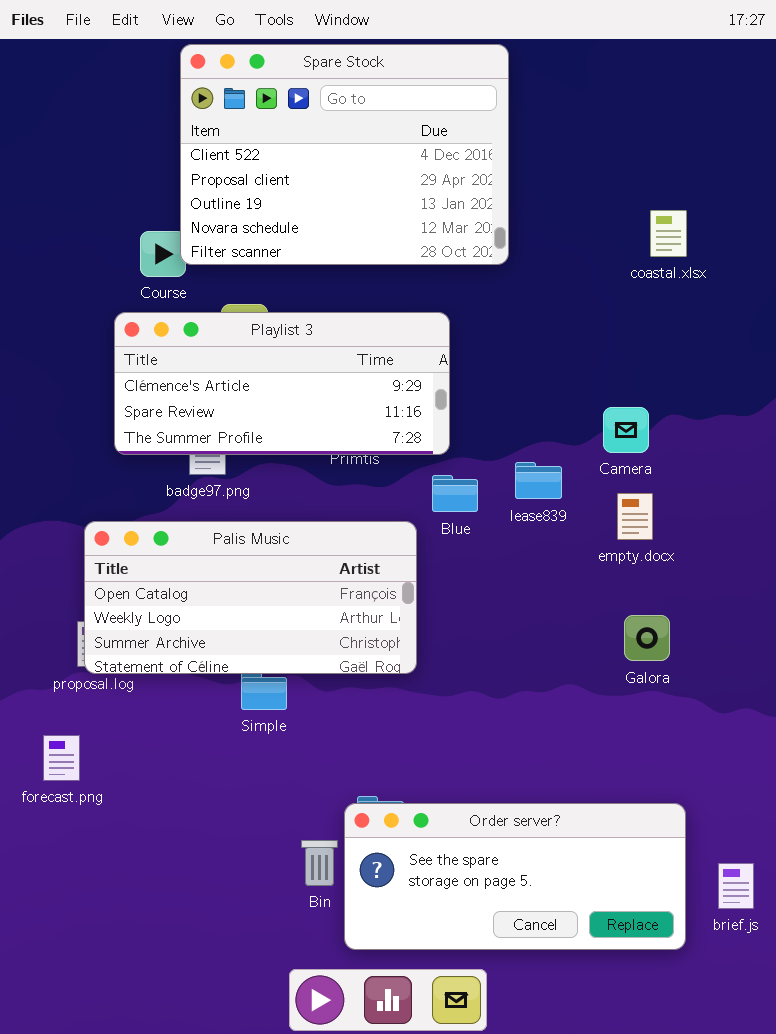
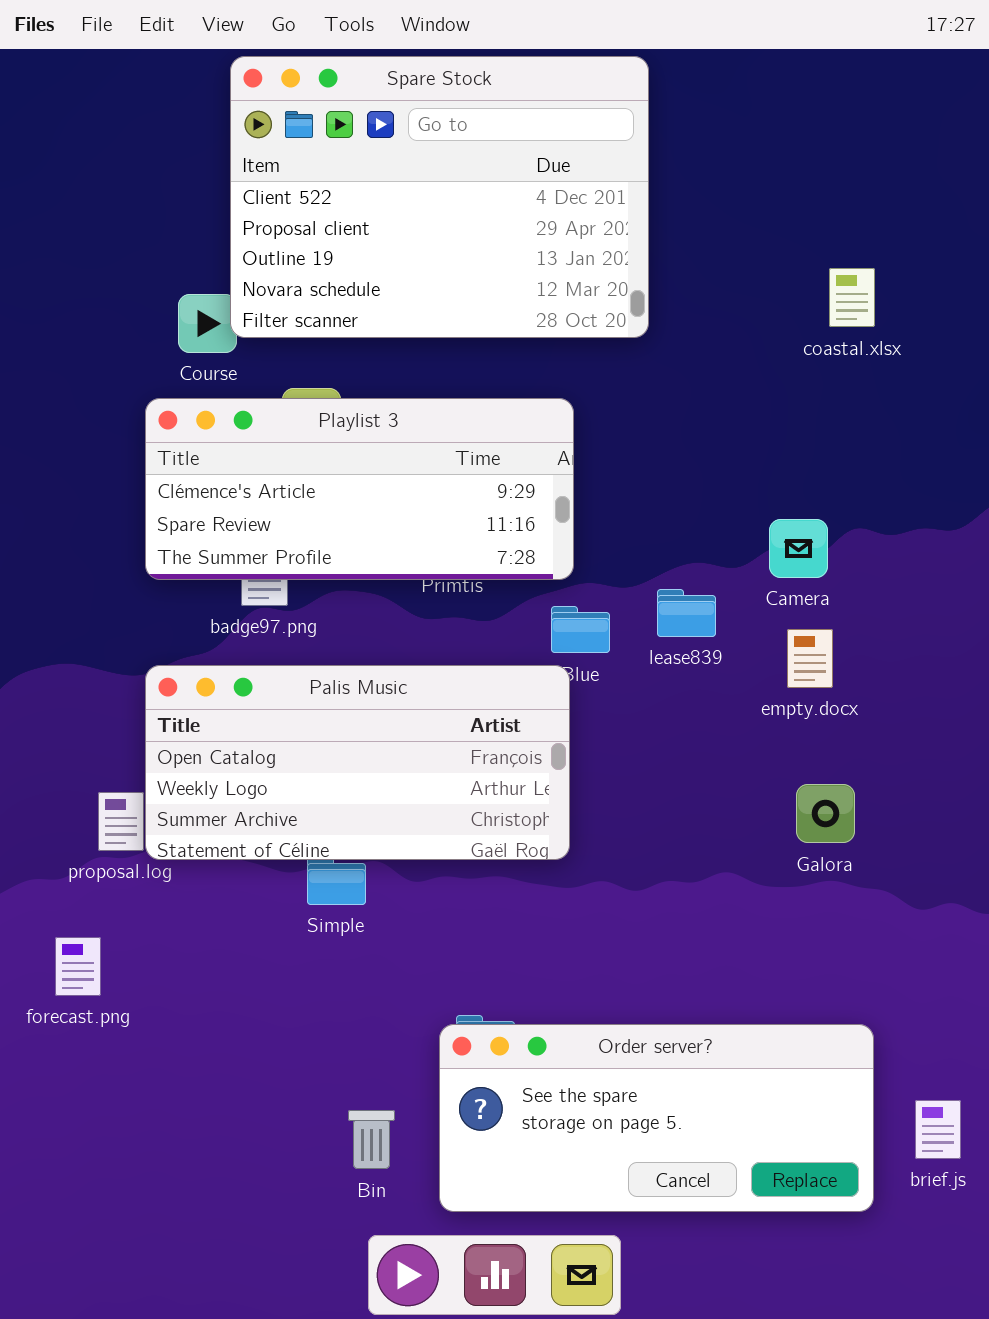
Palis Music: [84,521,417,674] -> [145,665,570,860], moved
Bin: [301,840,338,886] -> [348,1110,395,1169], moved

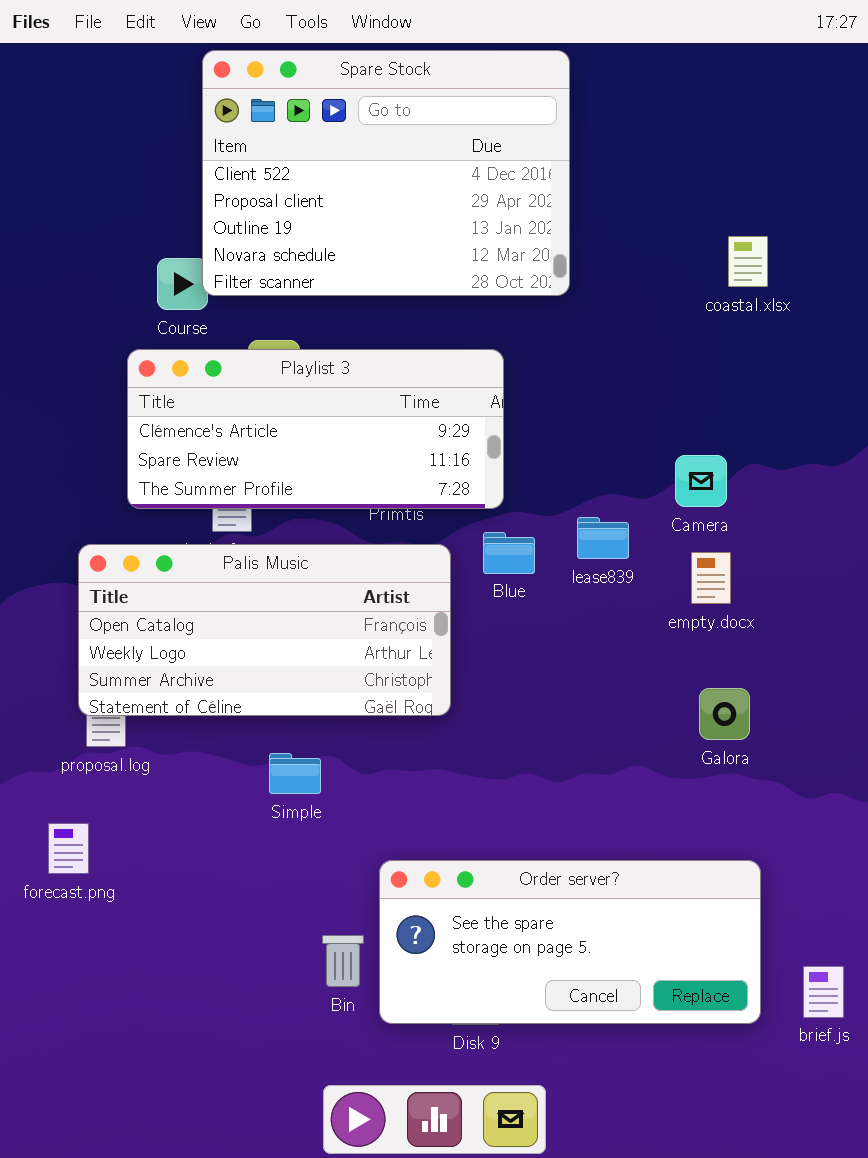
Palis Music: [145,665,570,860] -> [78,544,451,716], moved
Order server?: [439,1024,874,1212] -> [379,860,761,1024], moved
Bin: [348,1110,395,1169] -> [322,935,364,987], moved

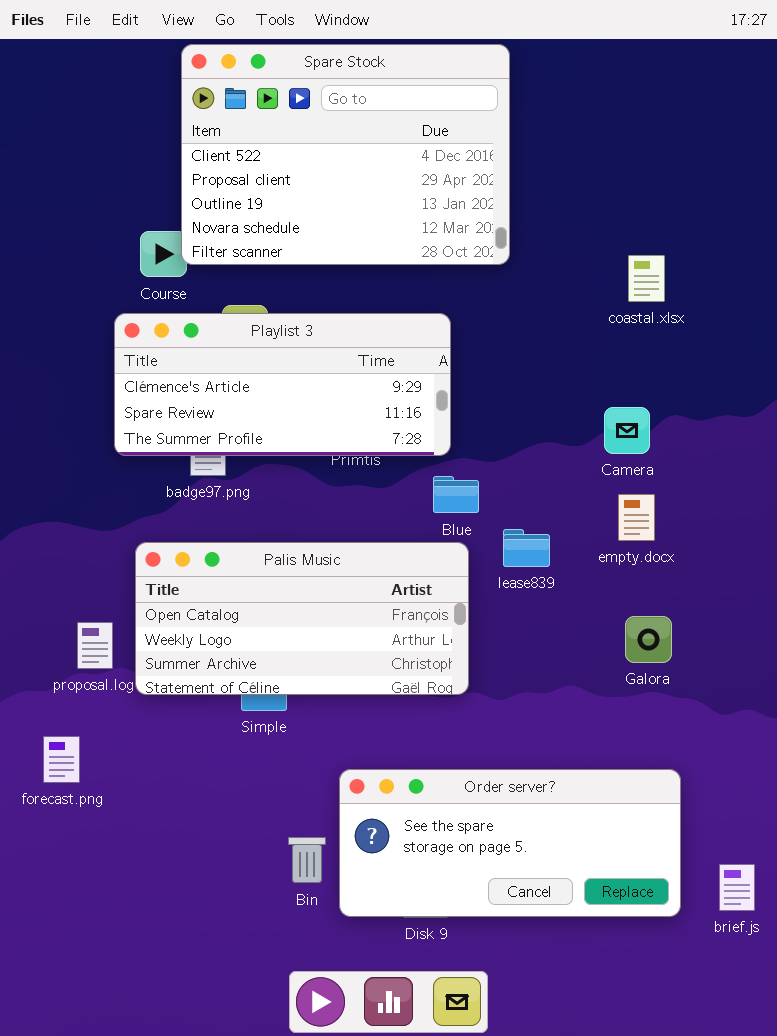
coastal.xlsx: [728,236,768,287] -> [628,255,665,302], moved
lease839: [577,517,629,559] -> [503,529,550,567], moved
Palis Music: [78,544,451,716] -> [135,542,469,695], moved

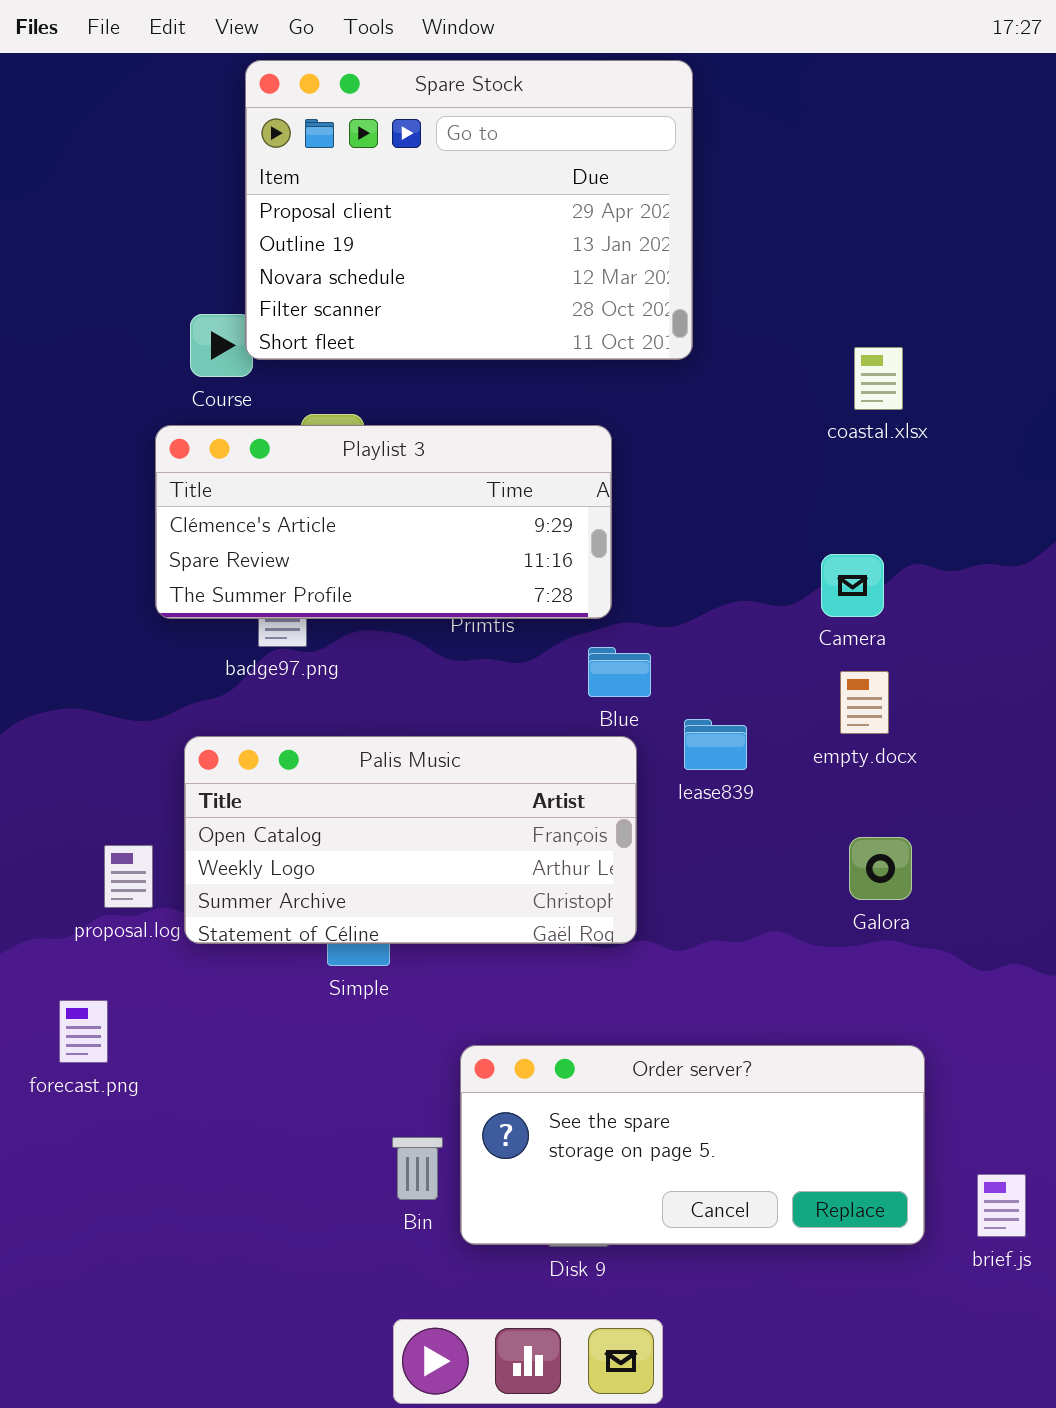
Spare Stock: [181,44,510,265] -> [245,60,693,360], scrolled down 1 row

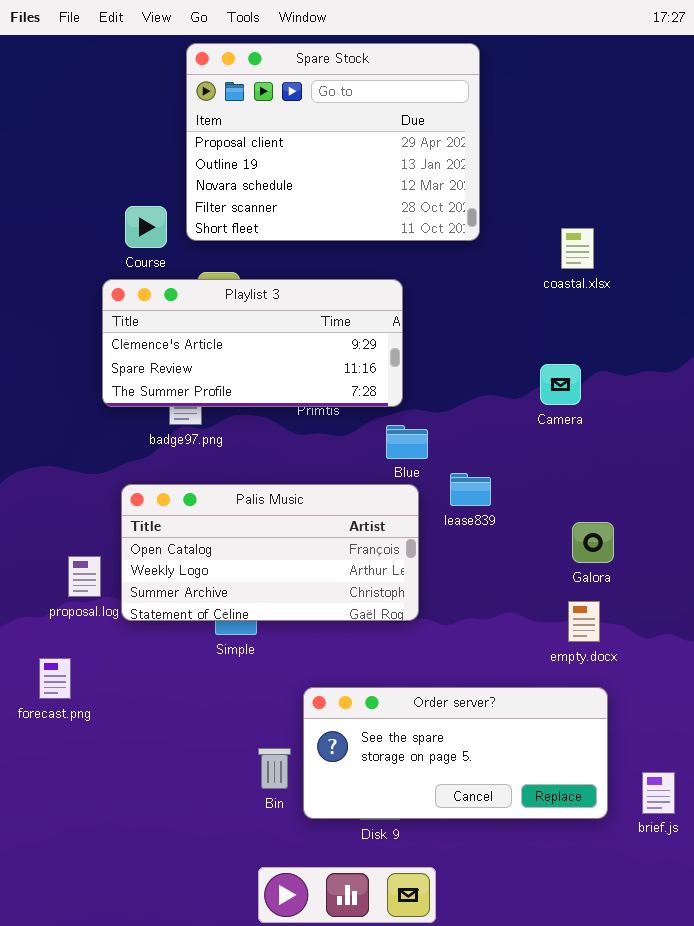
Spare Stock: [245,60,693,360] -> [186,43,480,241], moved
empty.docx: [840,671,889,734] -> [568,601,600,642], moved
Galora: [849,837,912,900] -> [572,522,614,563], moved

